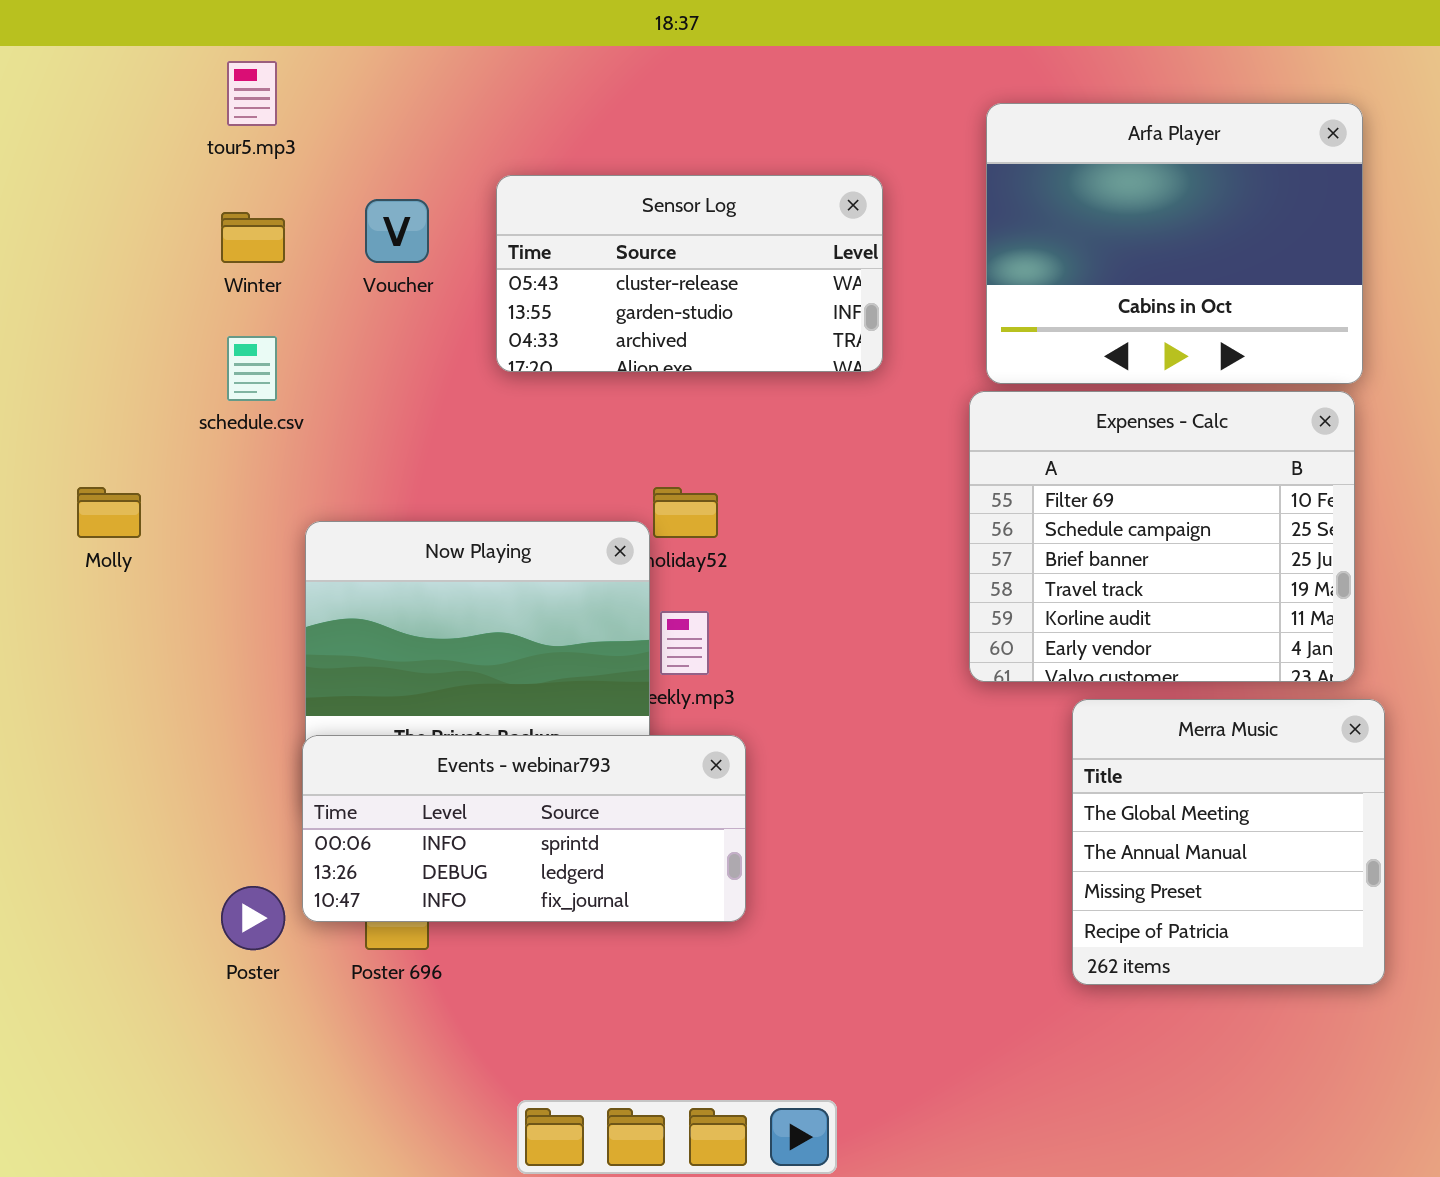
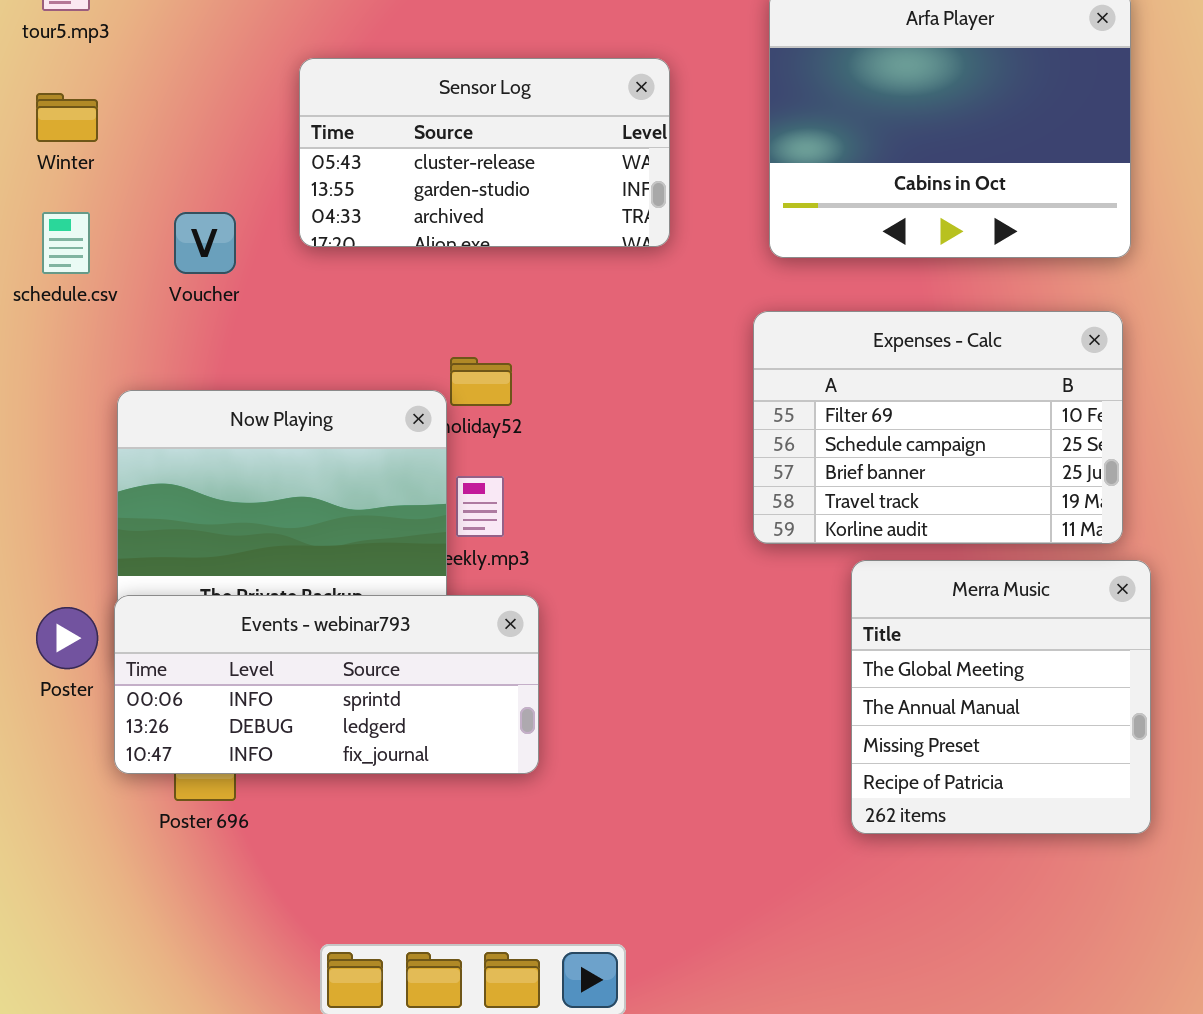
Voucher: [365,199,429,263] -> [174,212,236,274], moved
Expenses - Calc: [969,391,1355,682] -> [753,311,1123,544], resized
Poster: [221,886,285,950] -> [36,607,98,669], moved

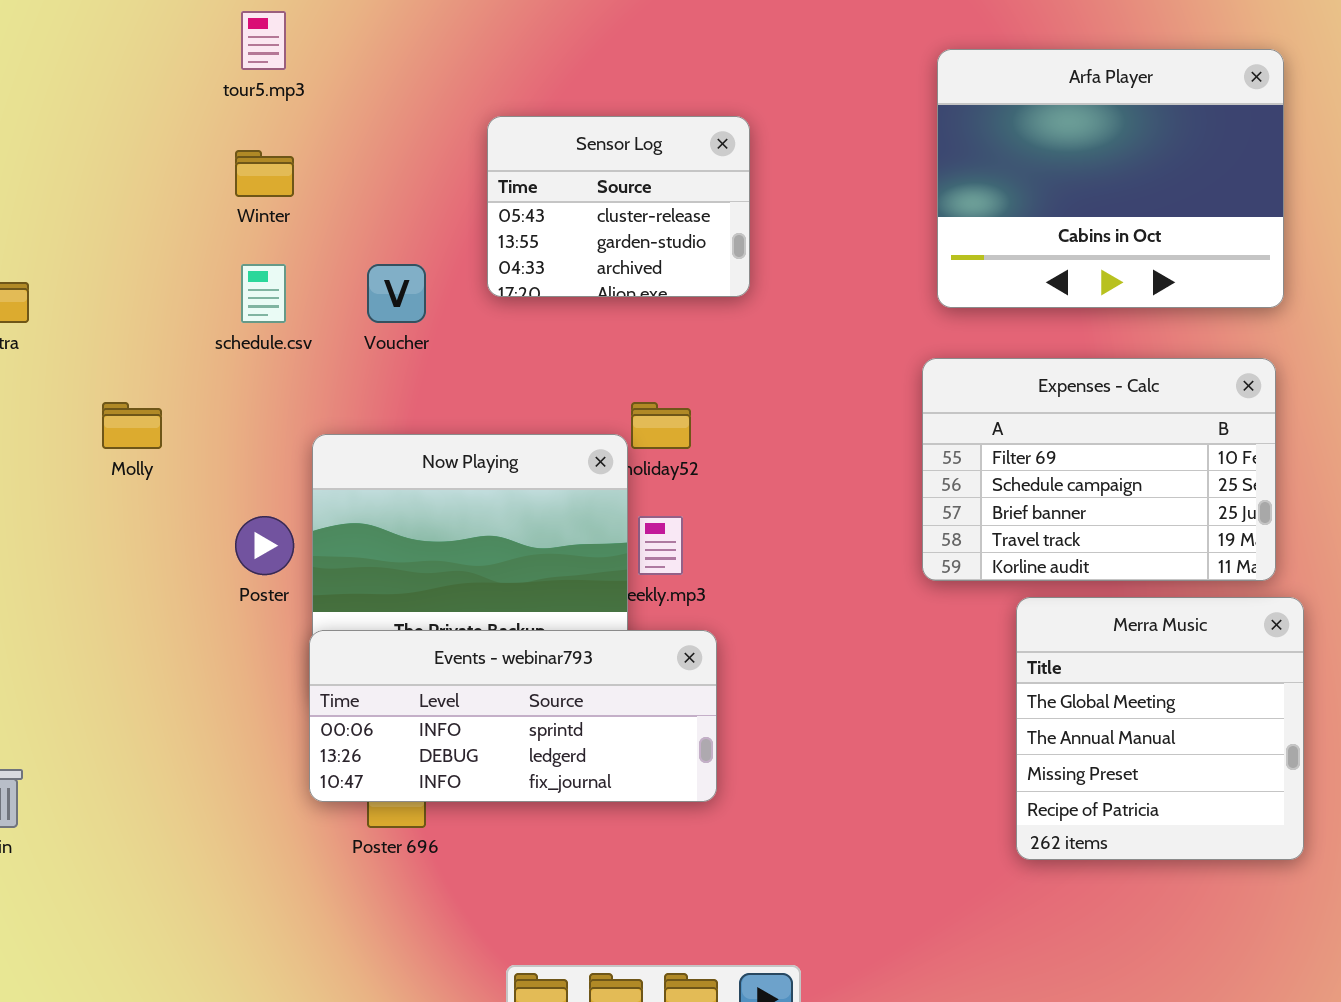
Sensor Log: [299,58,670,247] -> [487,116,750,297], resized
Poster: [36,607,98,669] -> [235,516,294,575], moved

